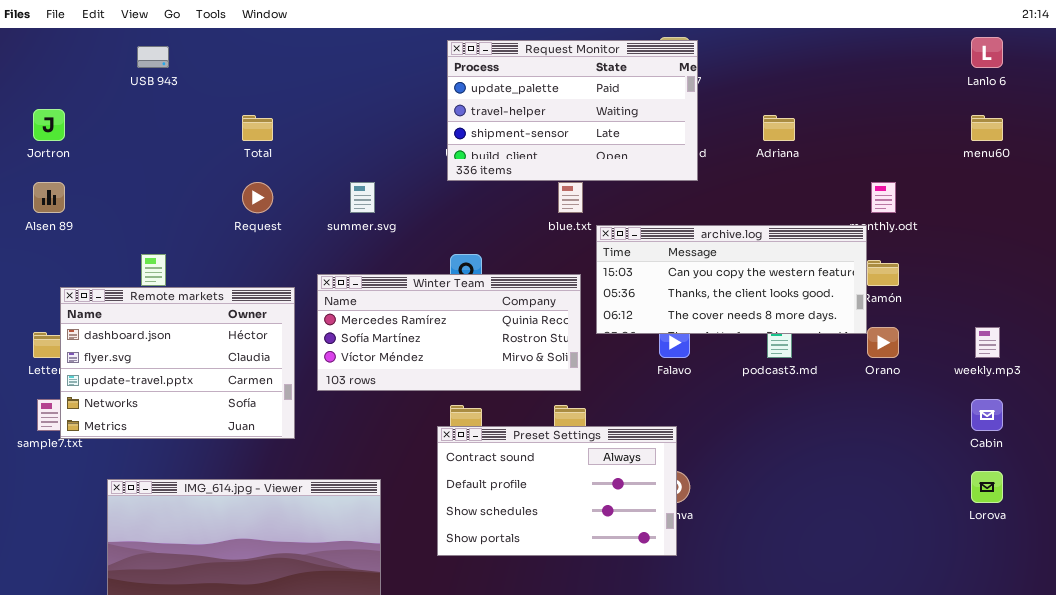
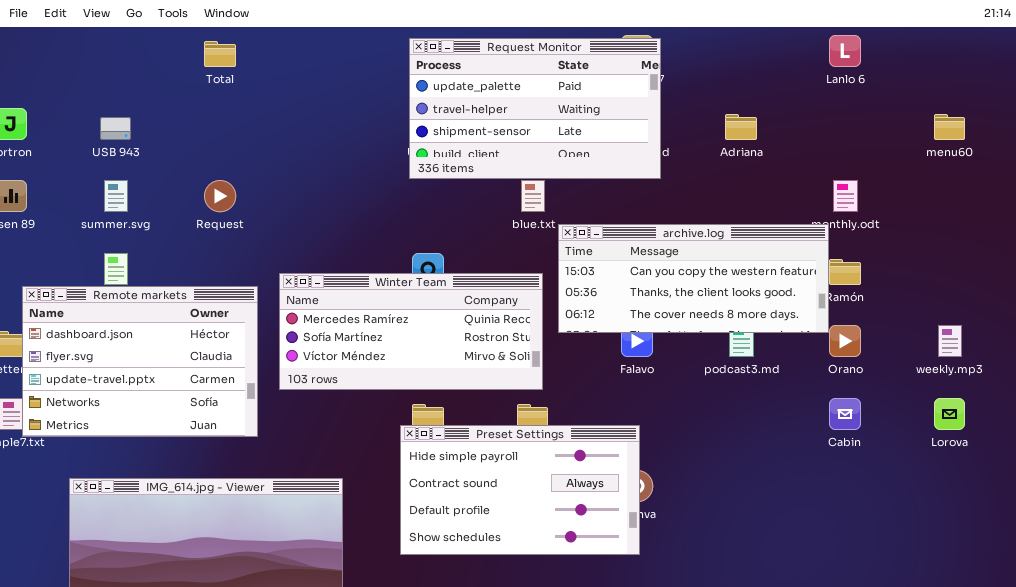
Lanlo 6: [971,37,1003,68] -> [829,35,861,67], moved
USB 943: [137,46,169,68] -> [100,117,131,140], moved
Total: [242,115,273,141] -> [204,41,236,67], moved
summer.svg: [350,182,375,213] -> [104,180,128,212], moved
Cabin: [971,399,1003,431] -> [829,398,861,430], moved
Preset Settings: [437,426,677,556] -> [400,425,640,555], scrolled up 1 row
Lorova: [971,471,1003,503] -> [934,398,965,430], moved

